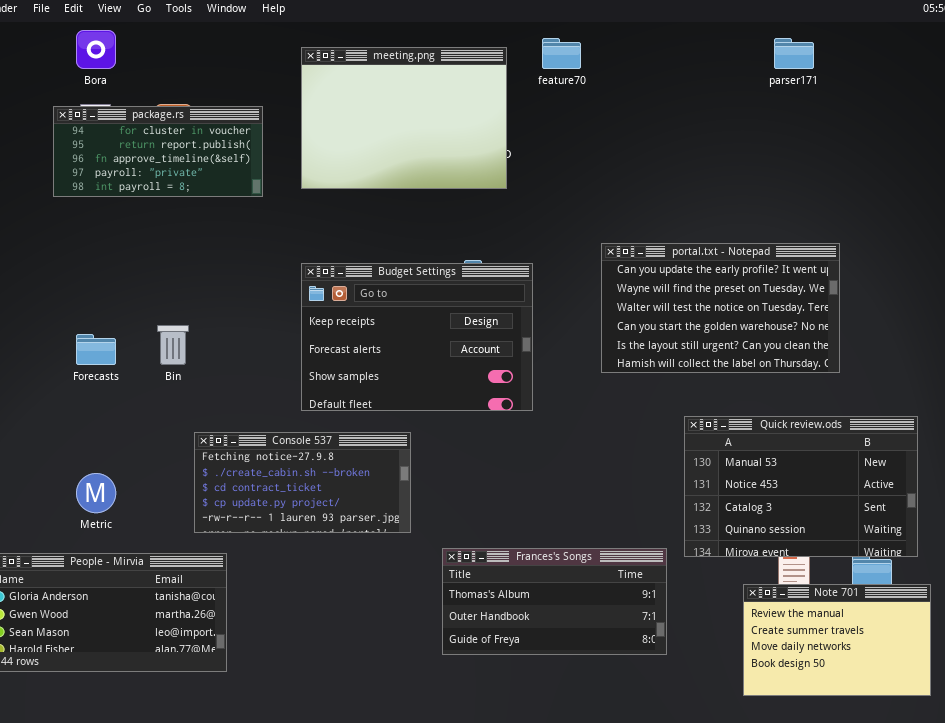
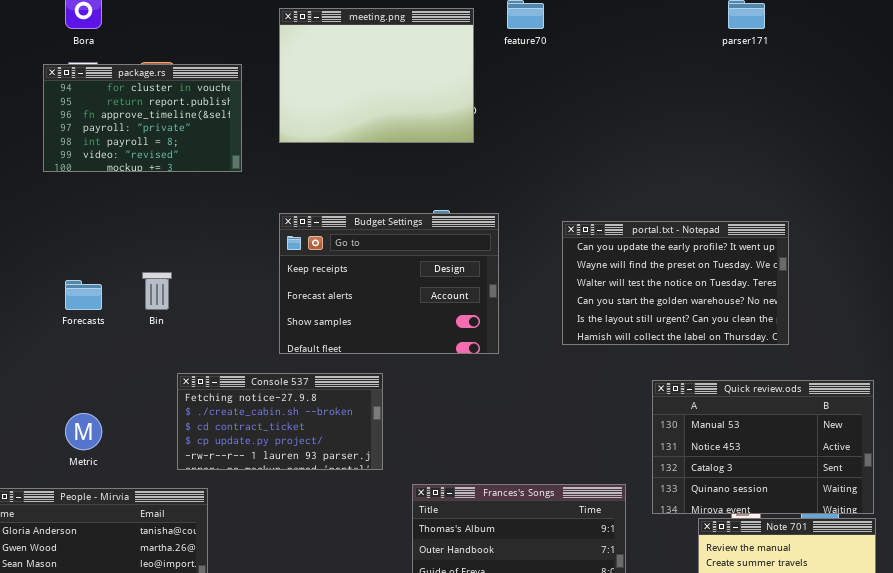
package.rs: [53,106,263,197] -> [43,64,242,172], resized
portal.txt - Notepad: [601,243,840,373] -> [562,221,789,345], moved
Quick review.ods: [684,416,918,557] -> [652,380,874,514], moved

